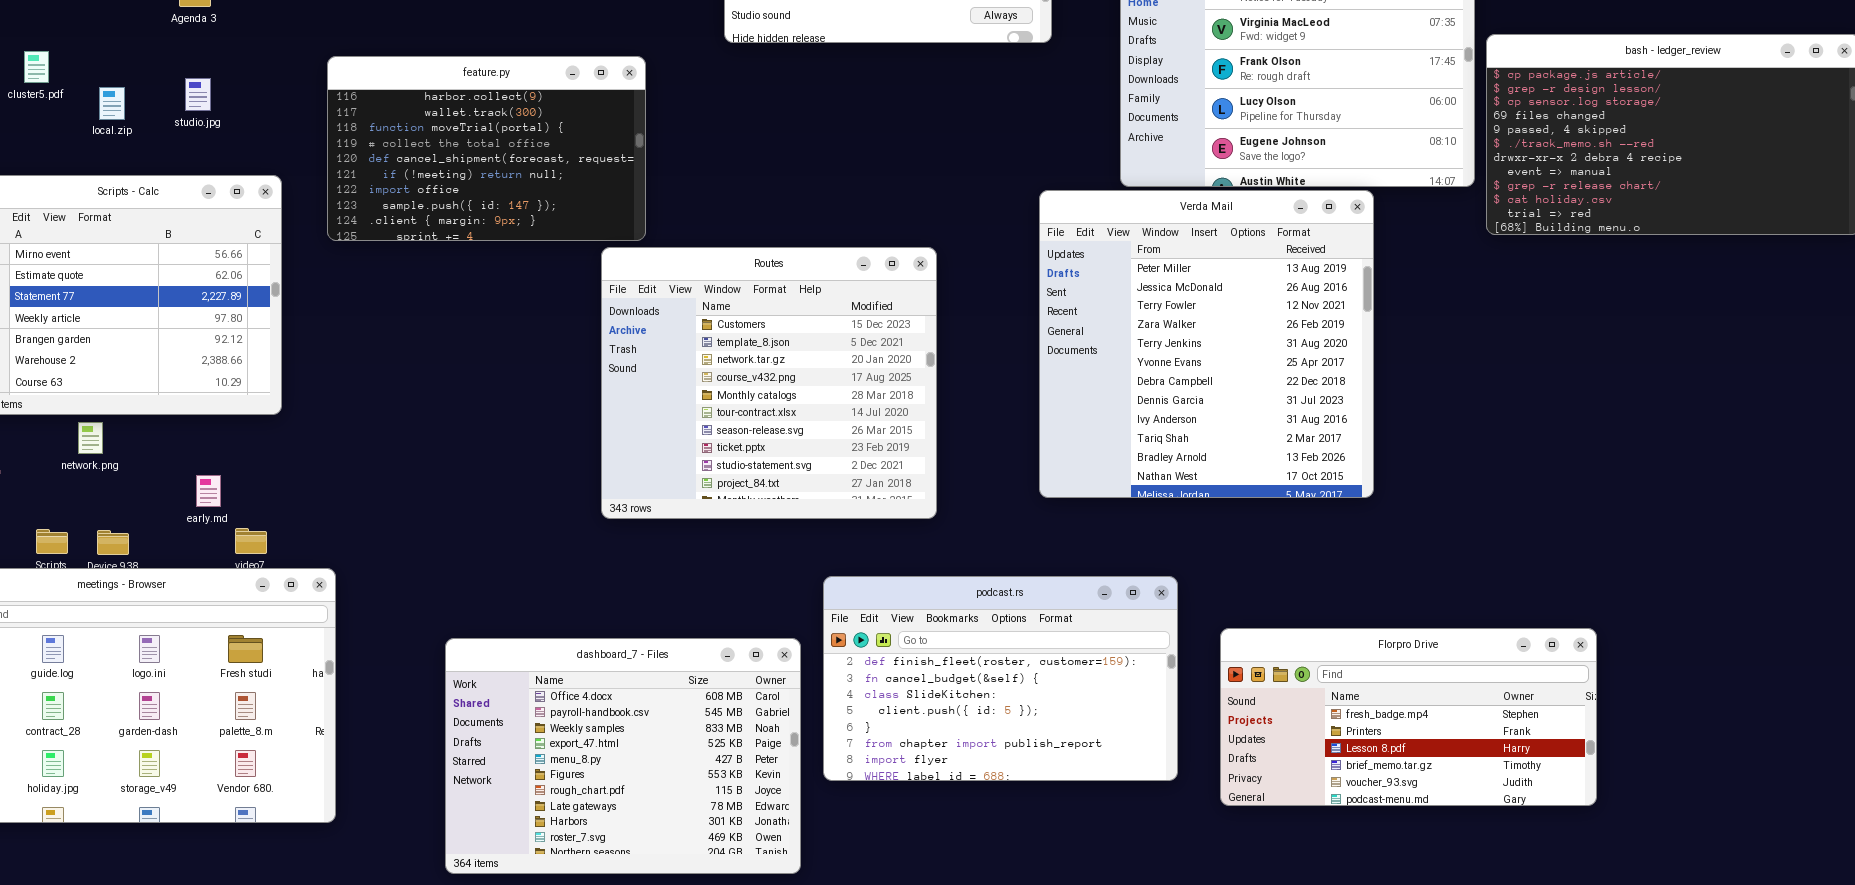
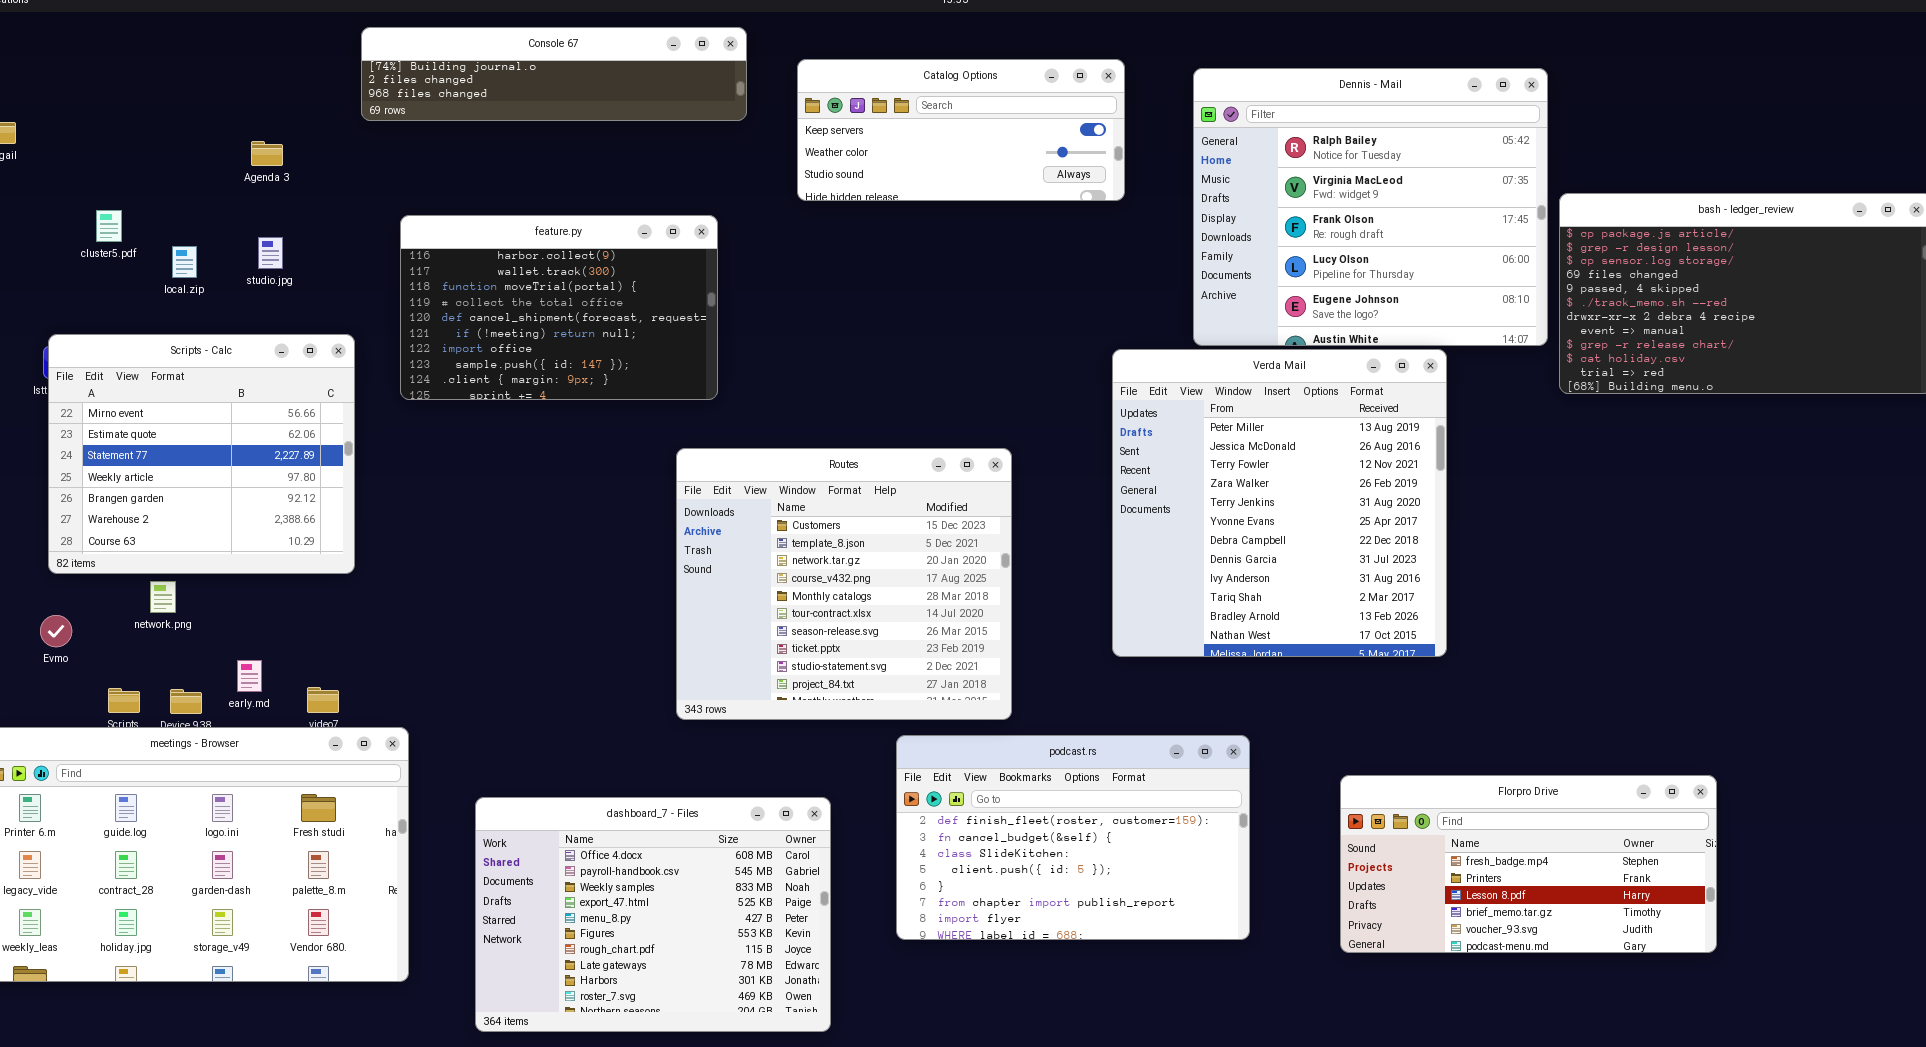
Routes: [601,247,937,519] -> [676,448,1012,720], moved
early.md: [196,475,221,507] -> [237,660,262,692], moved
Florpro Drive: [1220,628,1597,806] -> [1340,775,1717,953], moved
dashboard_7 - Files: [445,638,801,874] -> [475,797,831,1032], moved

